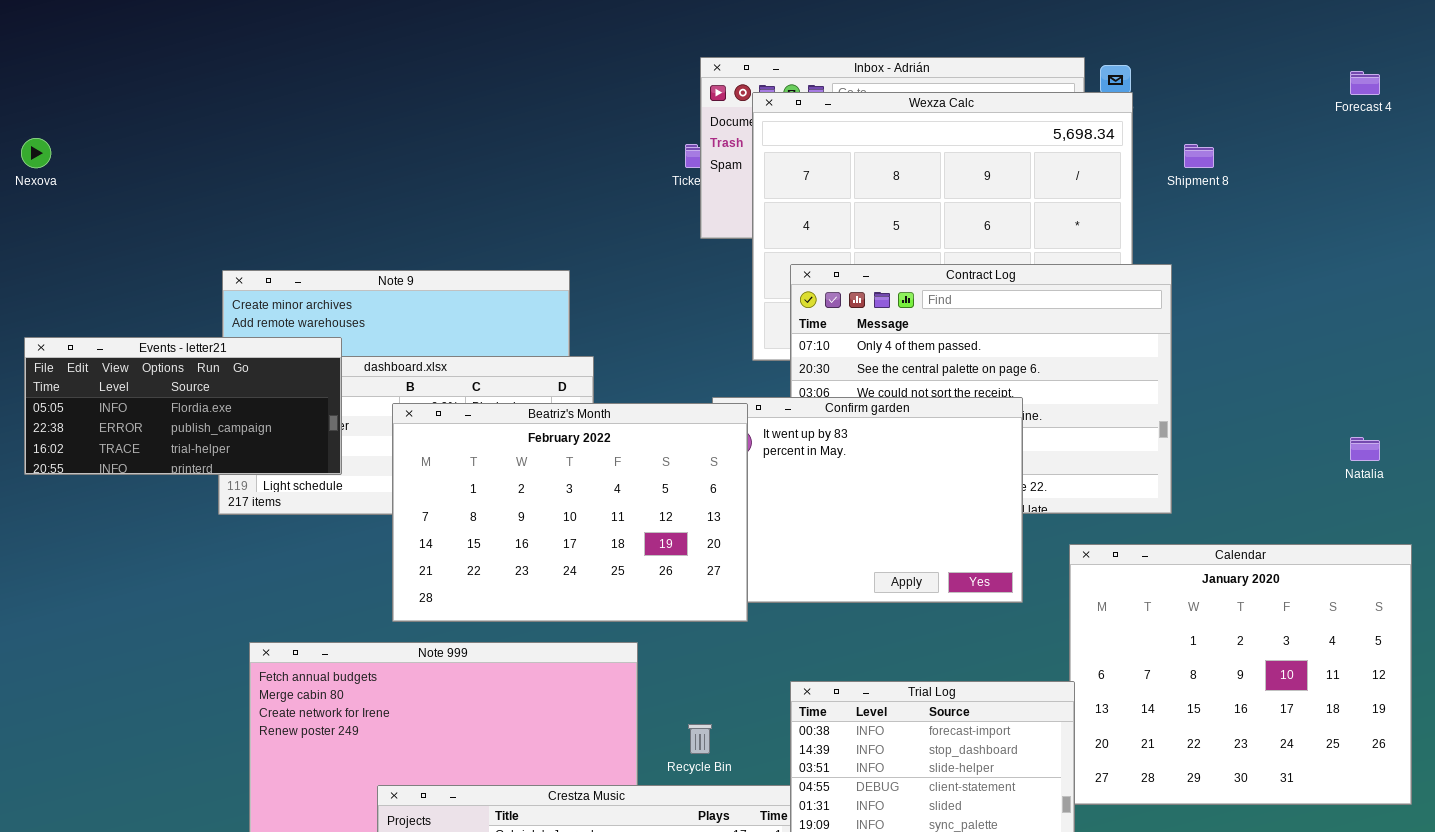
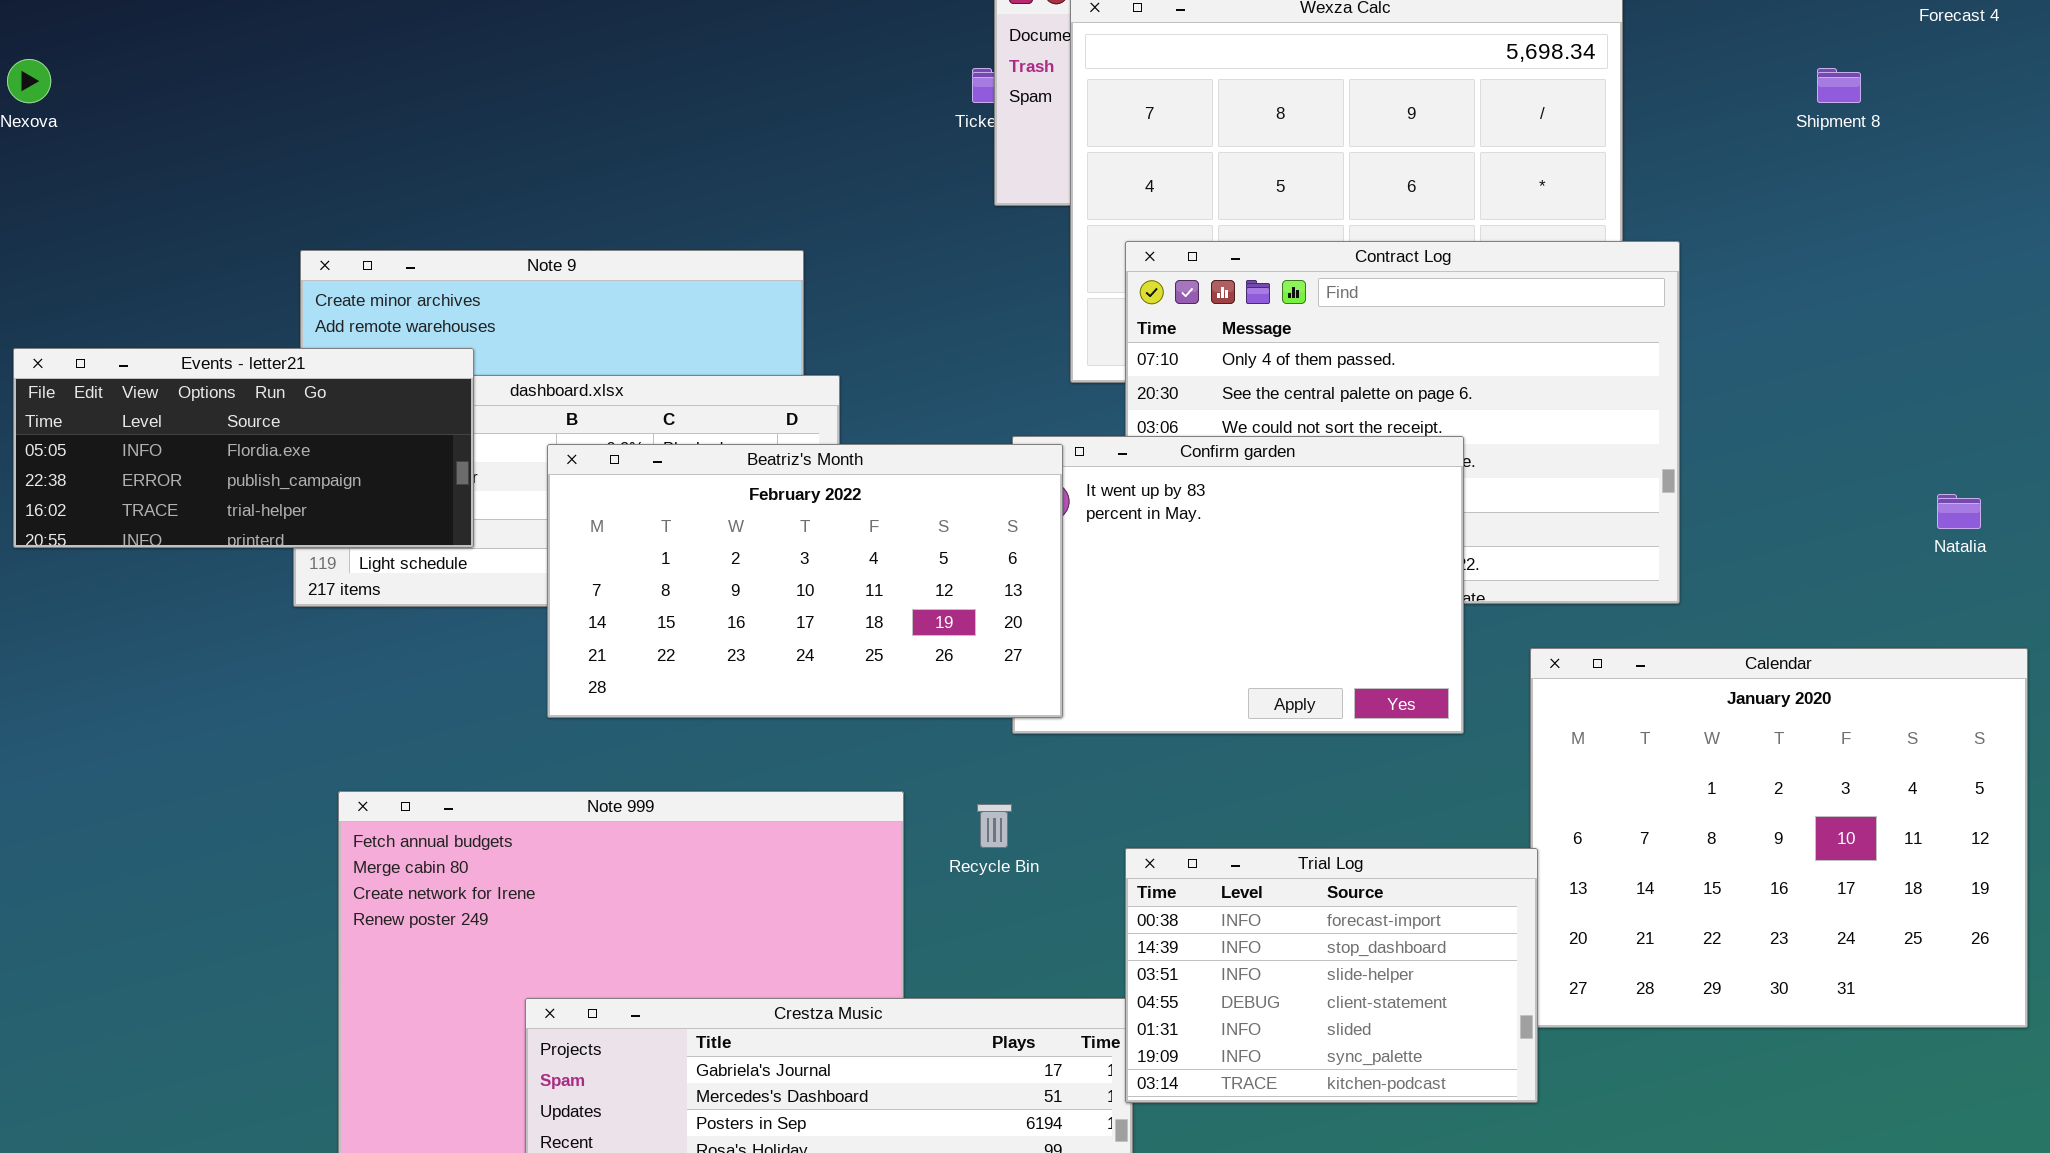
Shipment 8: [1184,144,1214,168] -> [1817,68,1861,103], moved
Beatriz's Month: [392,403,748,622] -> [547,444,1063,718], resized
Recycle Bin: [688,724,712,754] -> [977,804,1012,848], moved

